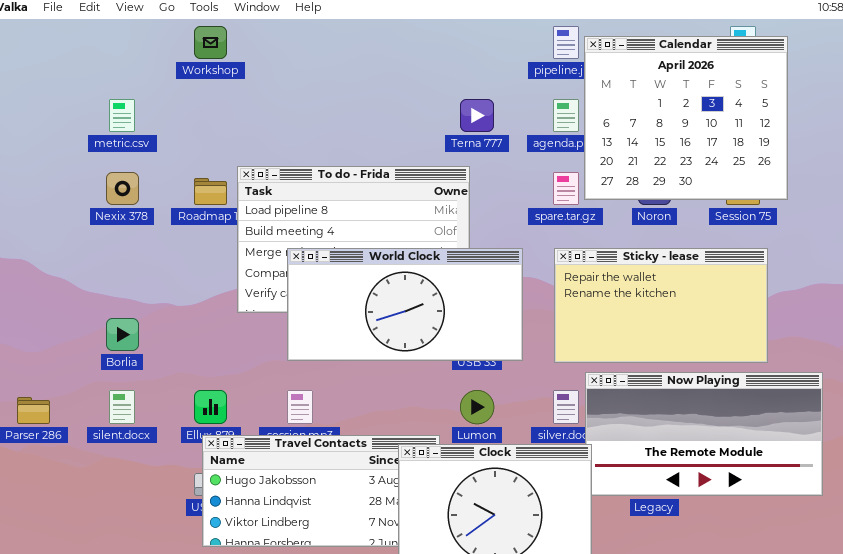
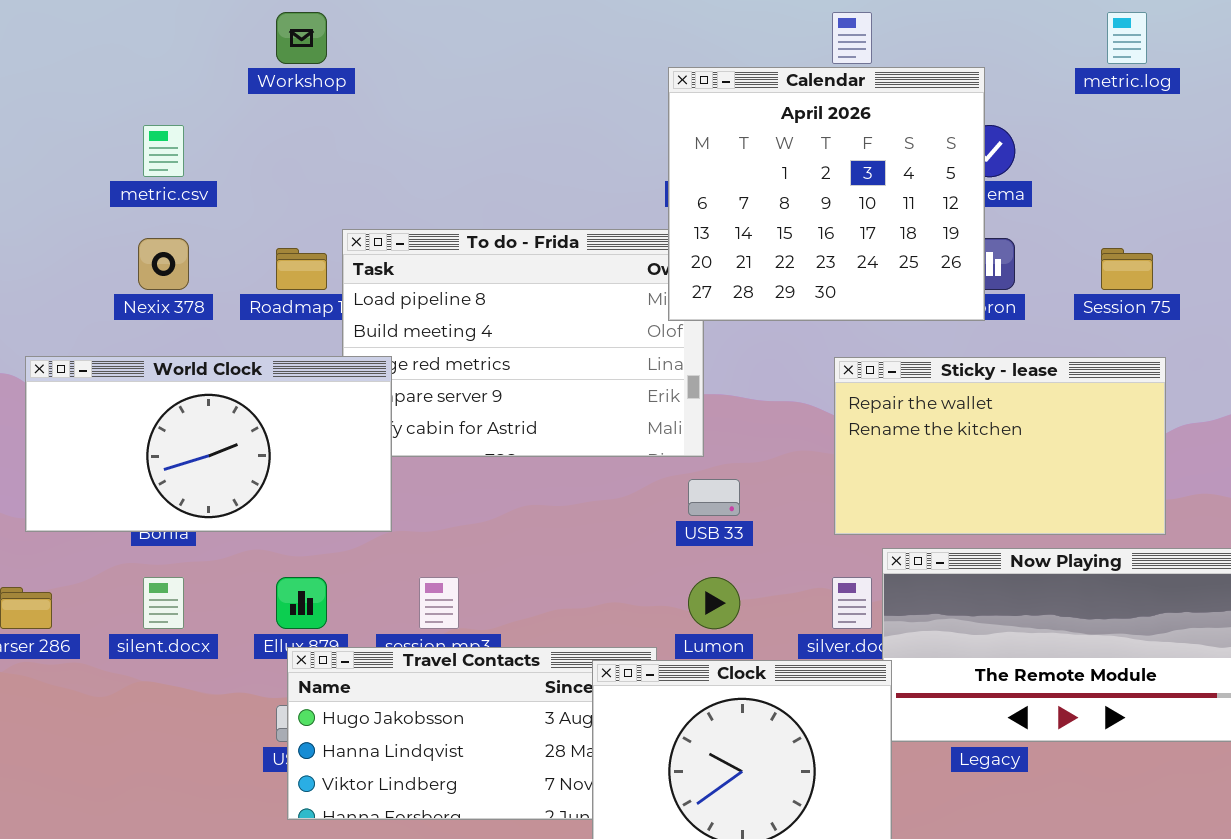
Calendar: [584,36,788,200] -> [668,67,985,321], moved
World Clock: [287,248,523,361] -> [25,356,392,532], moved

